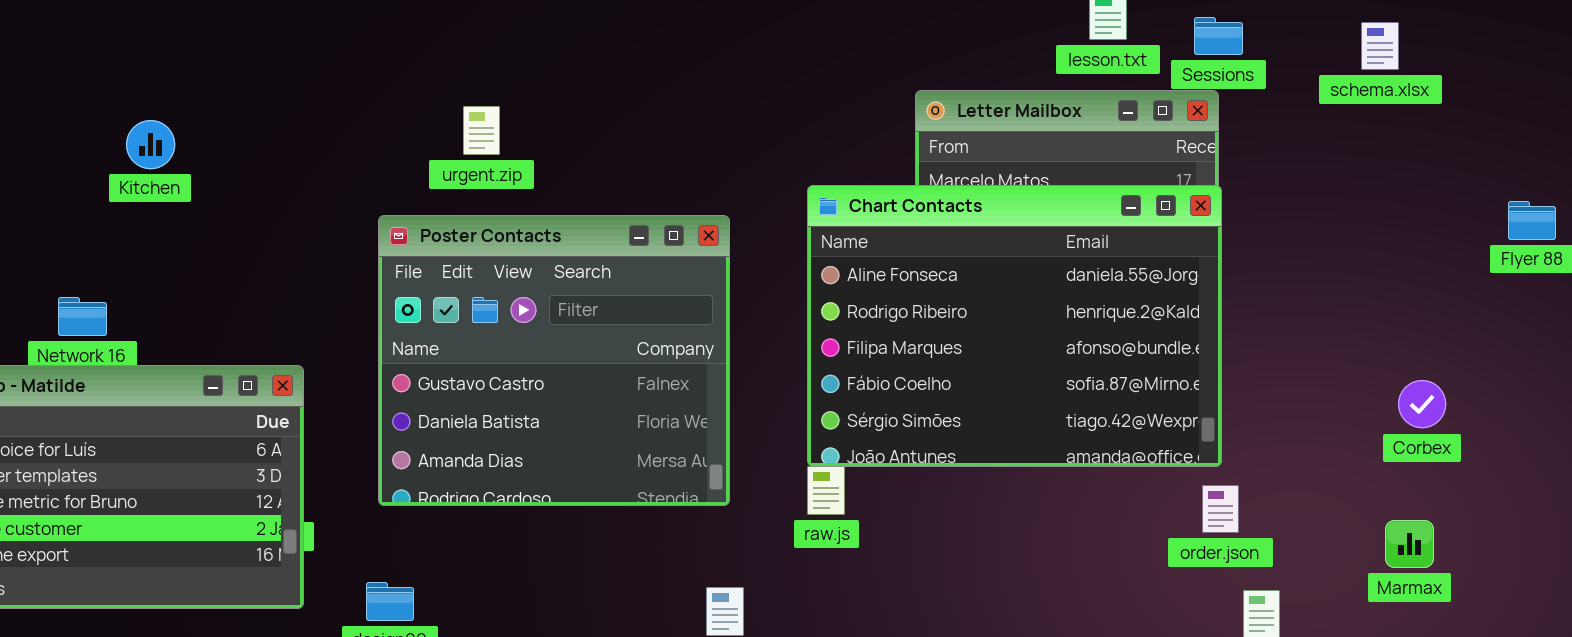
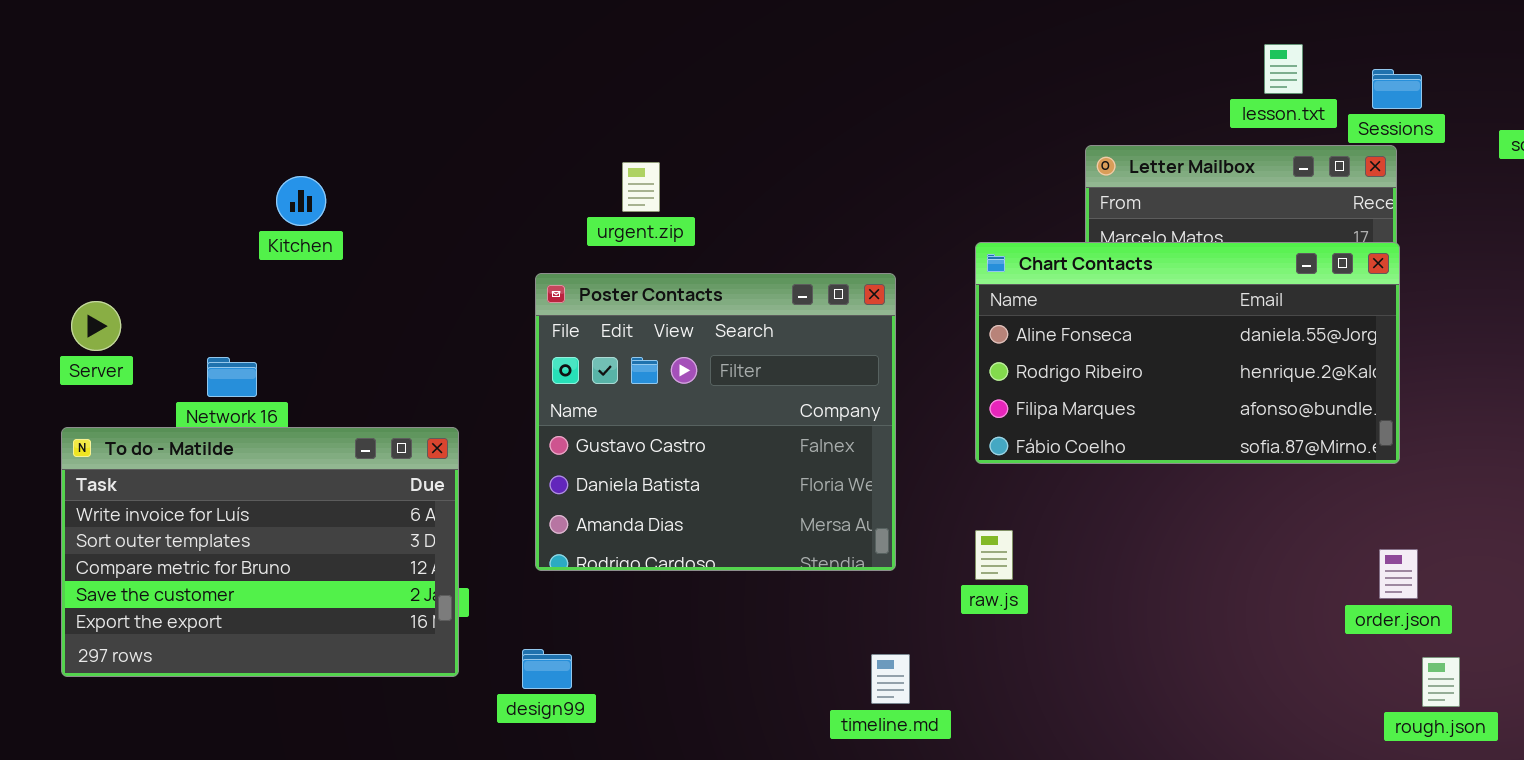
Chart Contacts: [807,185,1222,467] -> [975,242,1400,464], resized

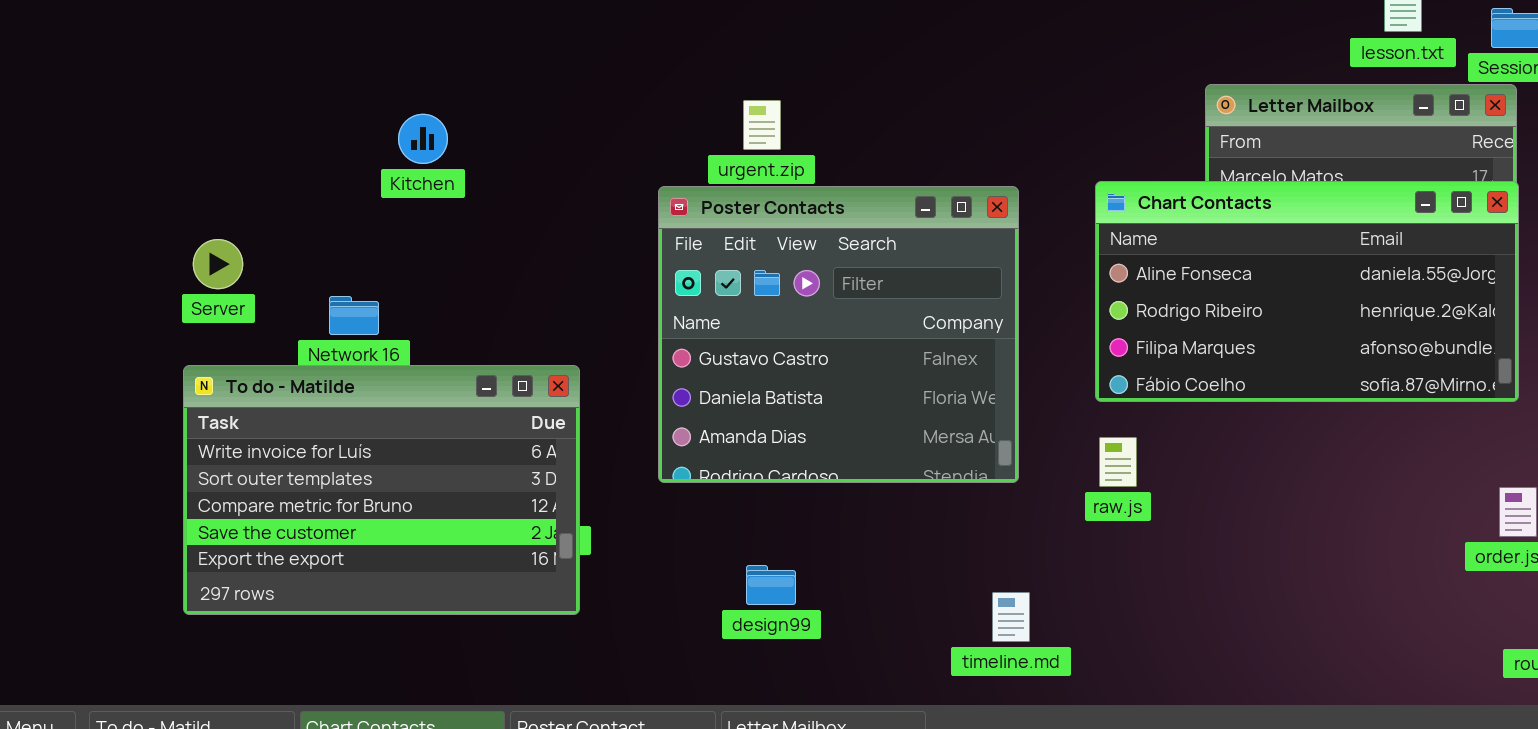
Poster Contacts: [535,273,896,571] -> [658,186,1019,483], moved
raw.js: [975,530,1013,580] -> [1099,437,1137,487], moved
design99: [522,649,572,689] -> [746,565,796,605], moved

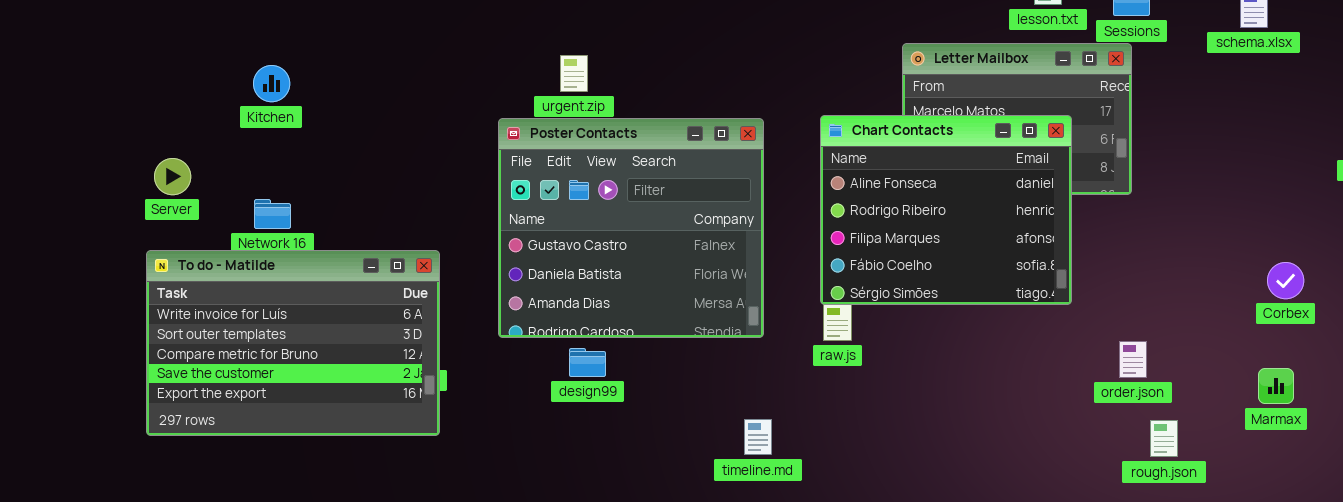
Kitchen: [398,114,448,164] -> [253,65,290,102], moved
Chart Contacts: [1095,181,1519,402] -> [820,115,1072,305], resized
design99: [746,565,796,605] -> [569,348,606,377], moved

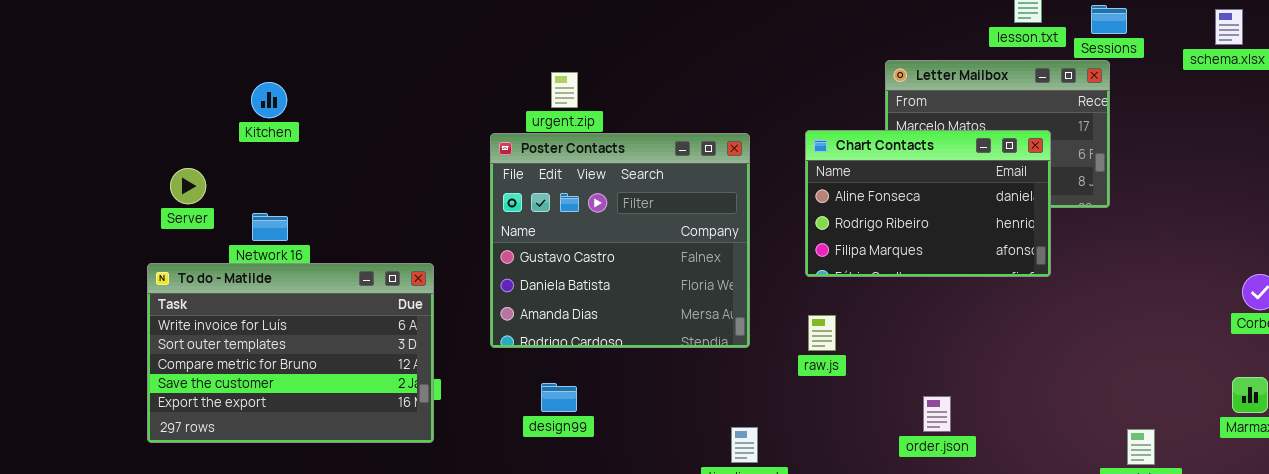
Chart Contacts: [820,115,1072,305] -> [805,130,1051,277], resized
Server: [154,158,191,195] -> [170,168,206,204], moved
order.json: [1119,341,1147,378] -> [923,396,951,432], moved
design99: [569,348,606,377] -> [541,383,577,412], moved

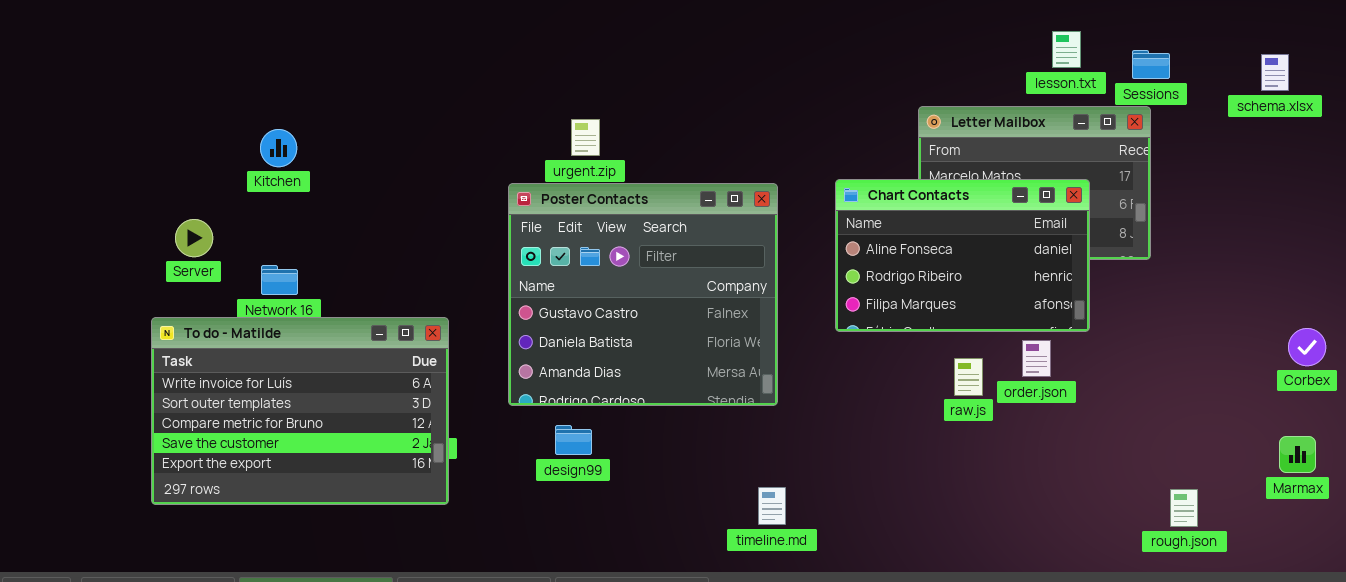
raw.js: [808,315,836,351] -> [954,358,983,396], moved
design99: [541,383,577,412] -> [555,425,592,455], moved
order.json: [923,396,951,432] -> [1022,340,1051,377], moved

